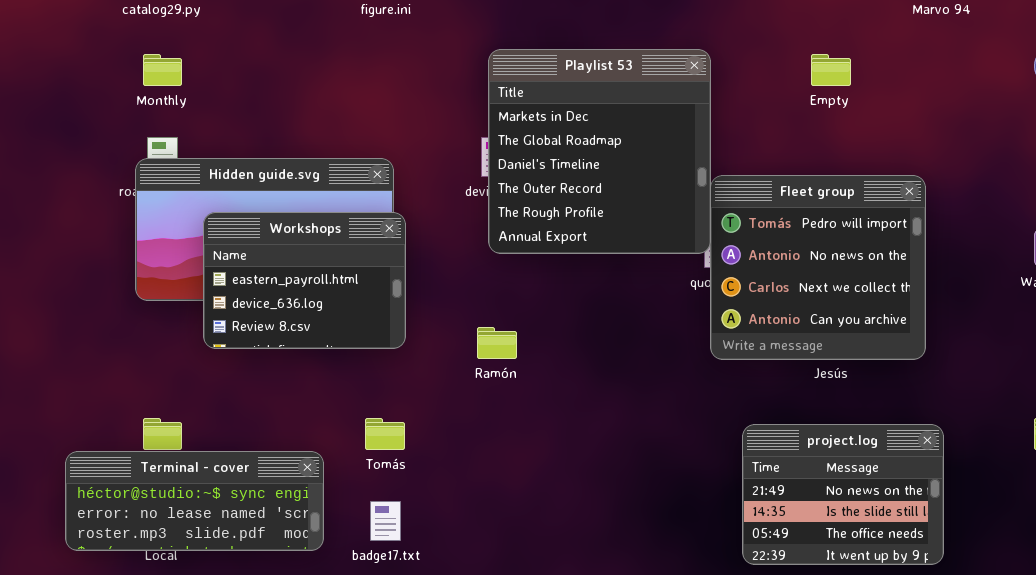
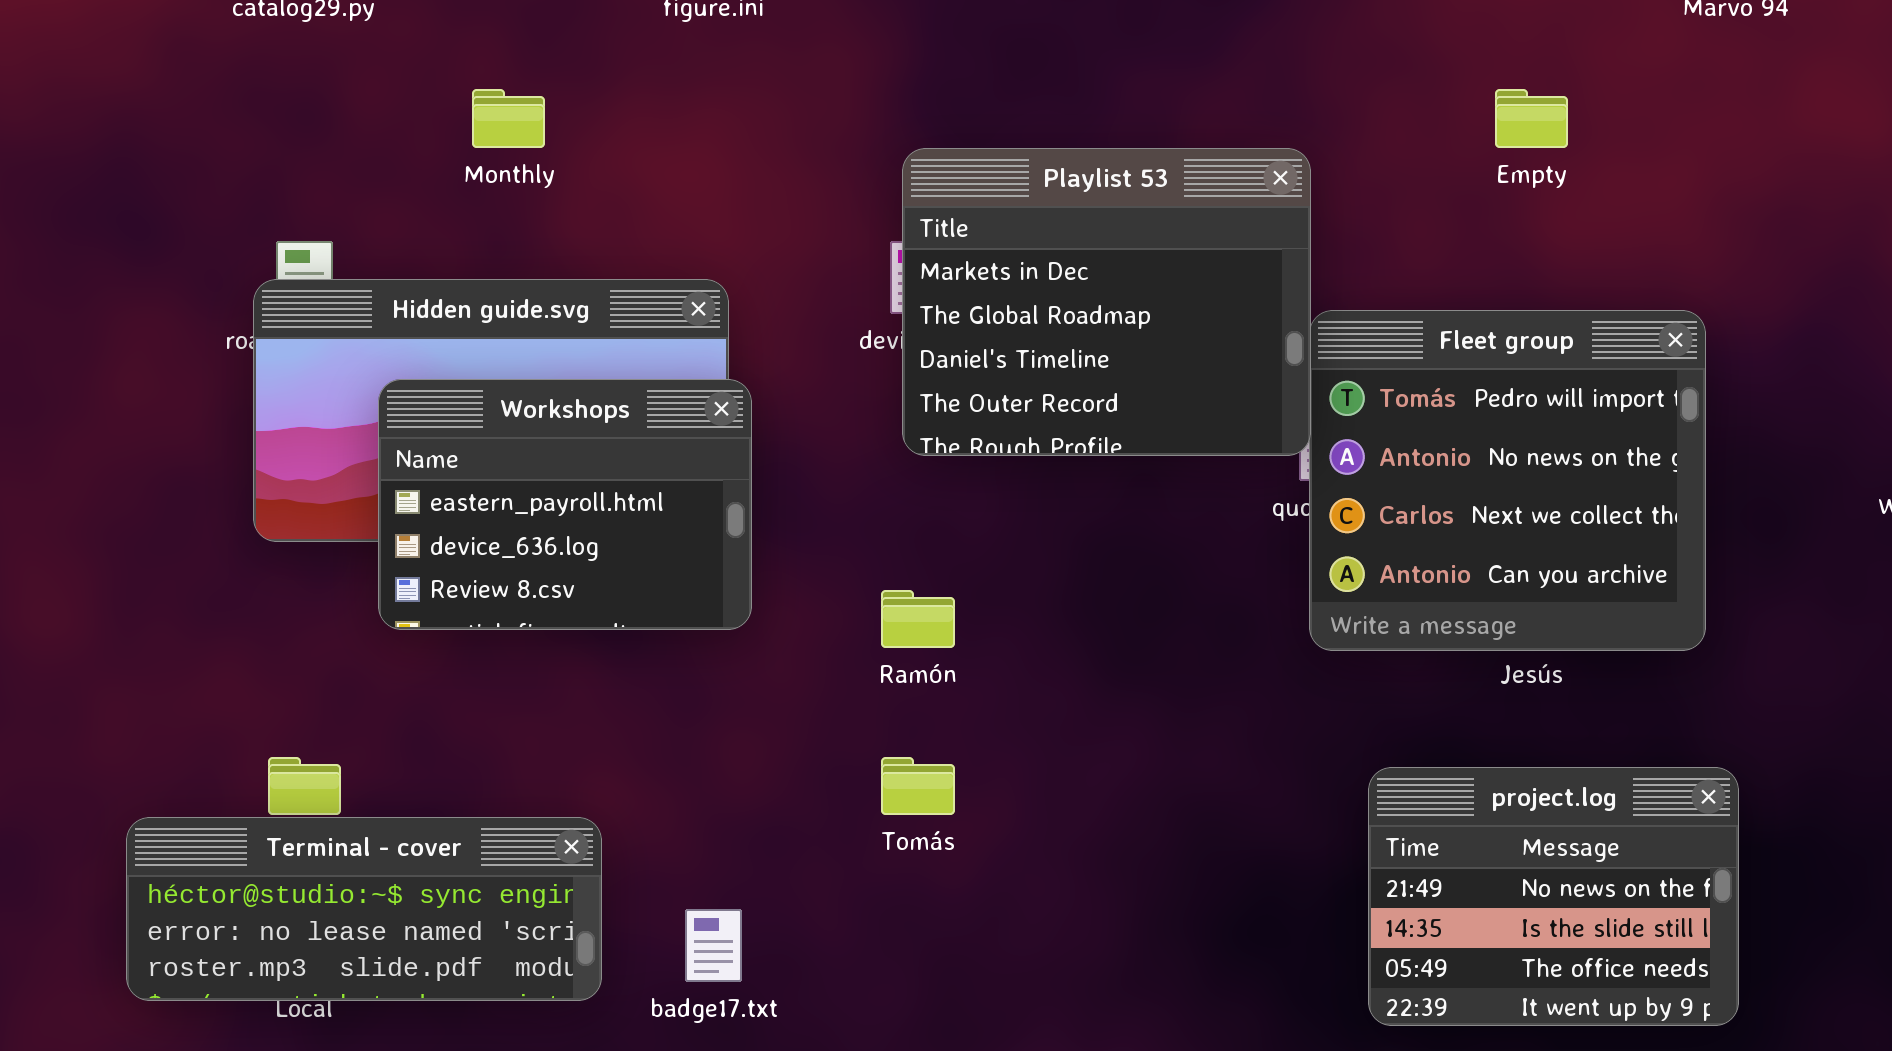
Playlist 53: [488,49,711,254] -> [902,148,1311,456], resized
Monthly: [143,54,182,86] -> [472,89,545,148], moved
Tomás: [365,418,405,450] -> [881,757,955,815], moved

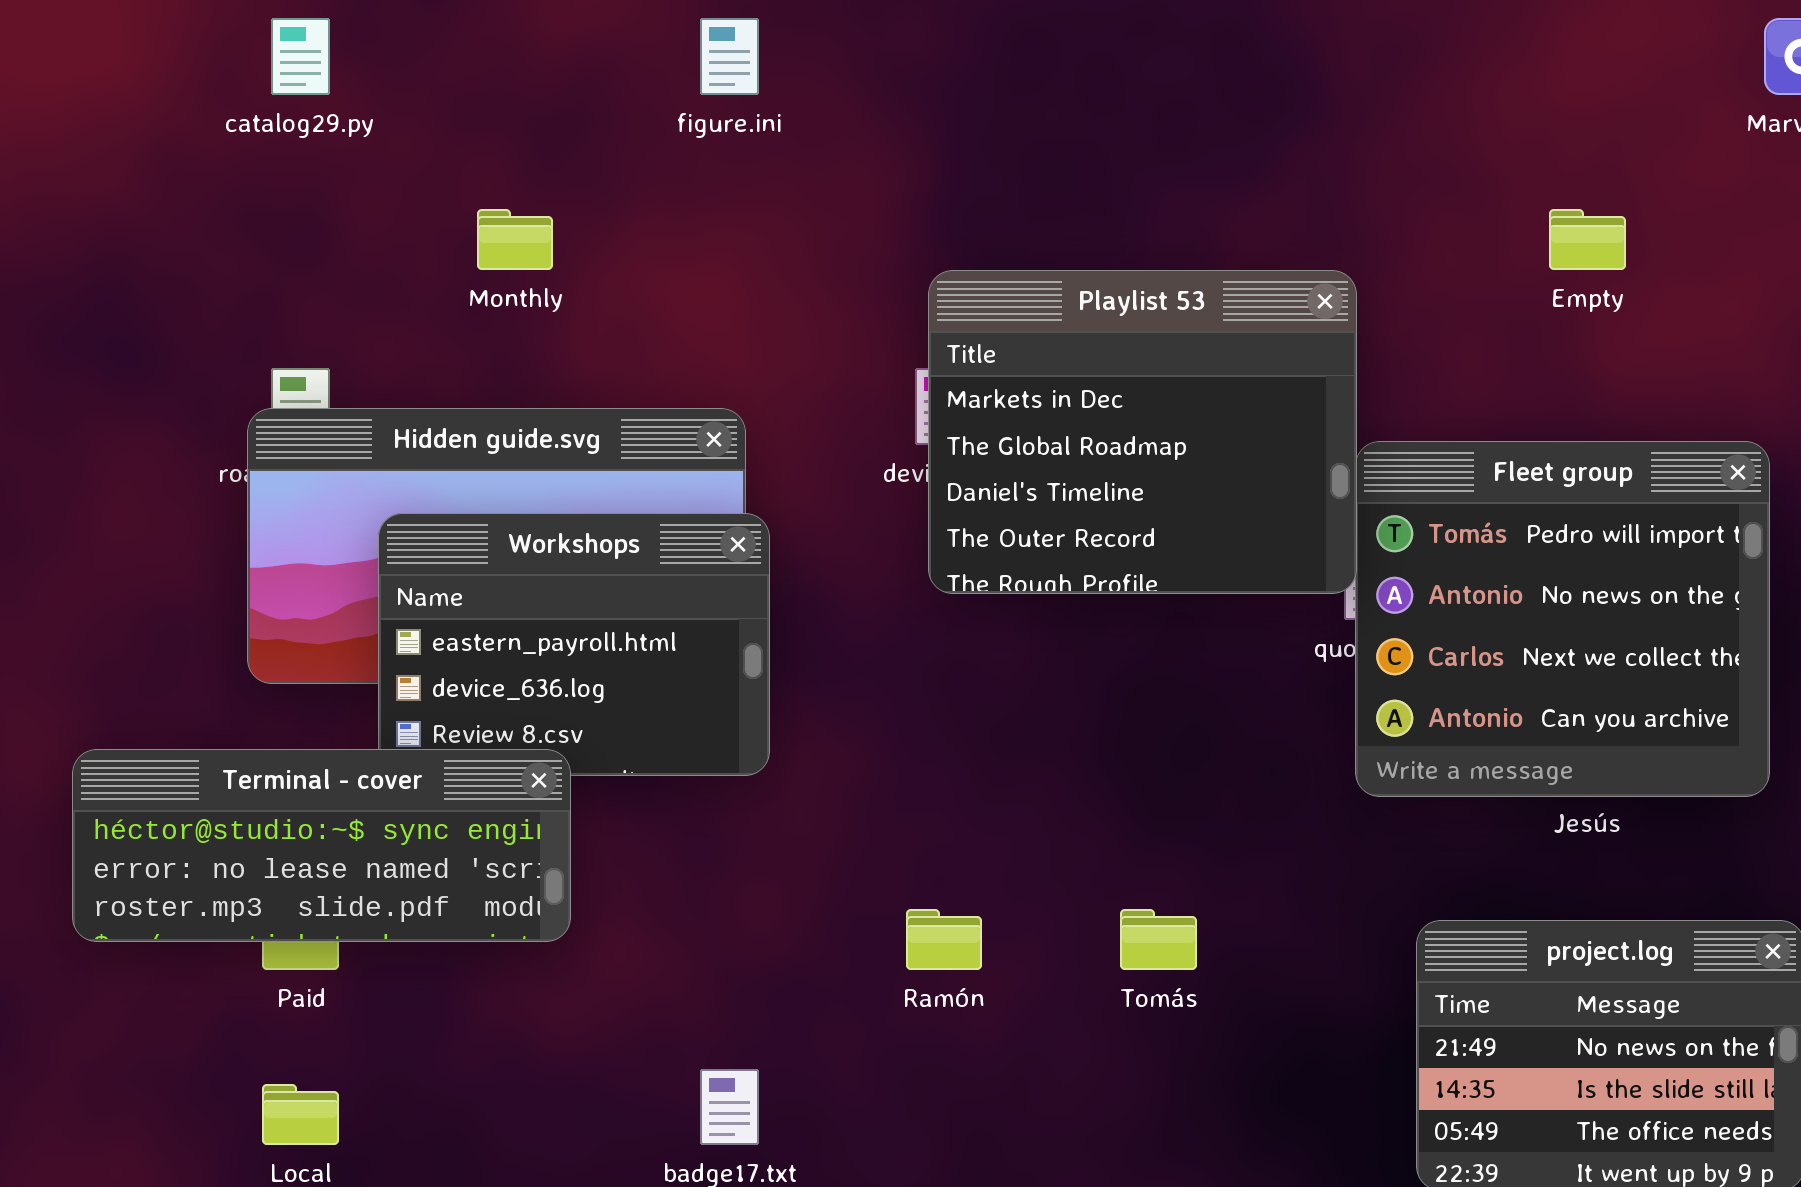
Ramón: [881,590,955,648] -> [906,909,982,970], moved
Tomás: [881,757,955,815] -> [1120,909,1197,970], moved
Terminal - cover: [126,817,602,1001] -> [72,749,571,942], moved

